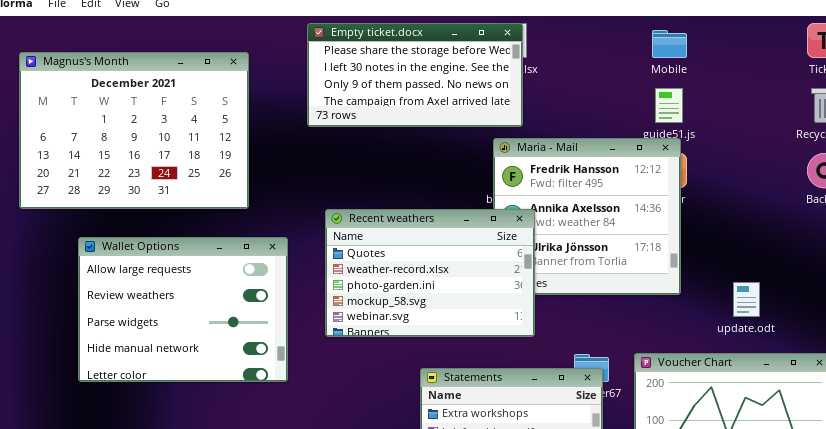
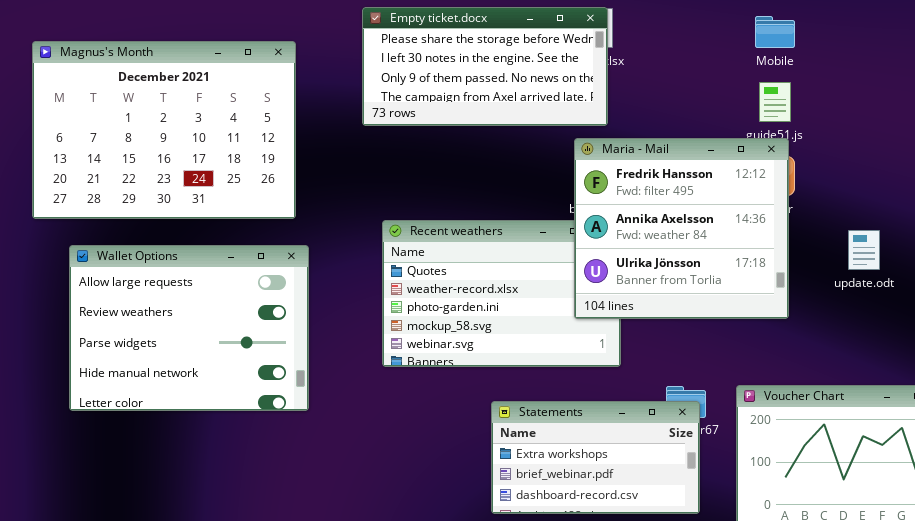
Maria - Mail: [493,138,681,295] -> [574,138,789,319], raised
Wallet Options: [78,237,288,382] -> [69,245,309,411], moved
update.odt: [733,282,760,317] -> [848,230,880,270], moved

